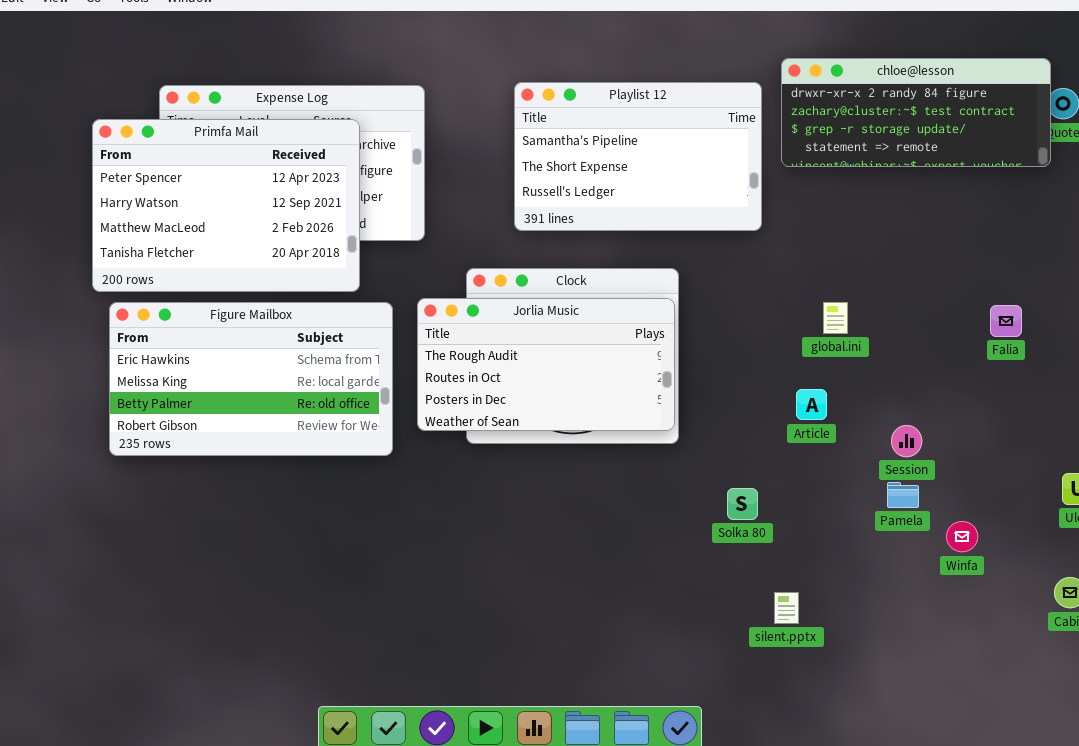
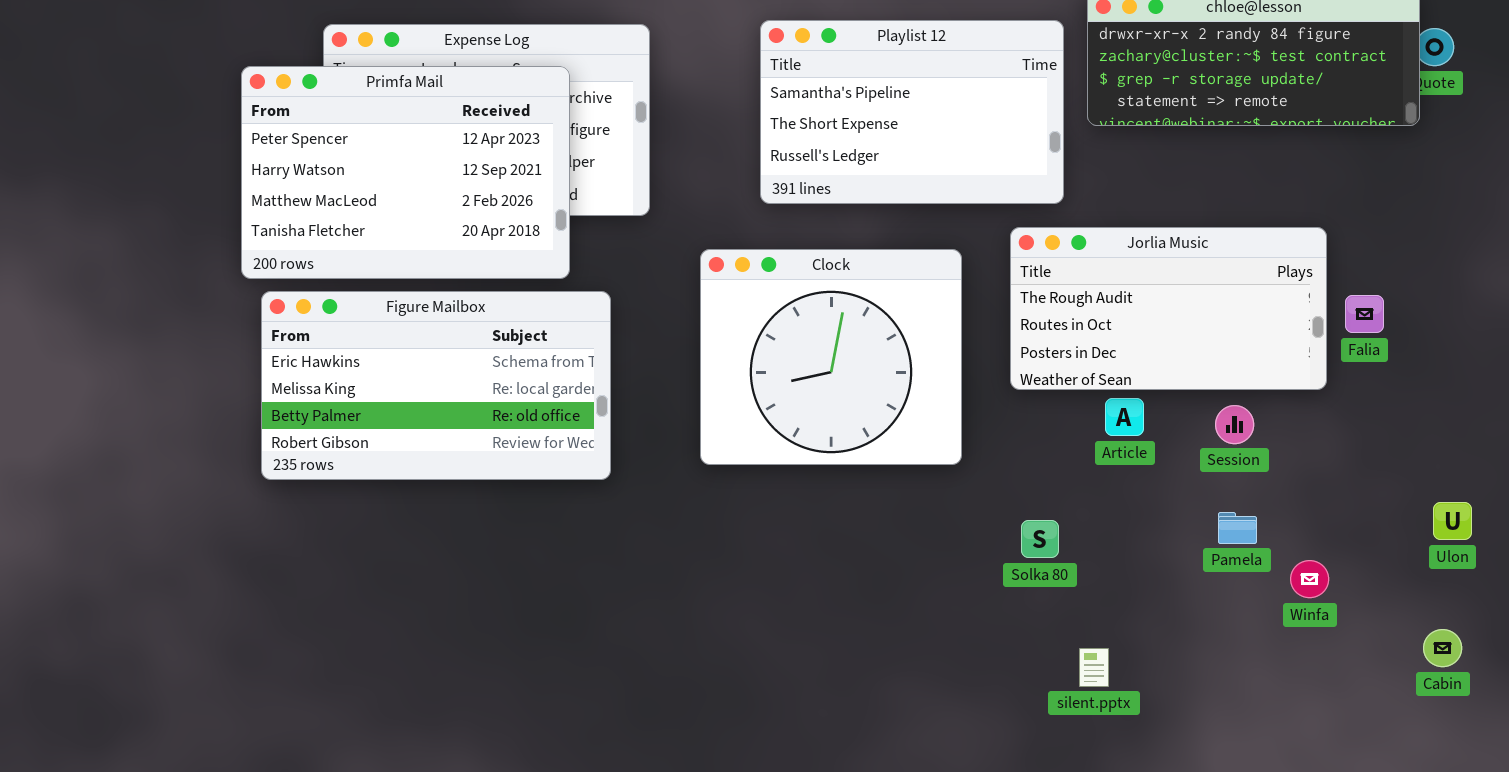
Jorlia Music: [417,298,675,431] -> [1010,227,1327,390], moved
Session: [891,425,922,457] -> [1215,405,1254,444], moved

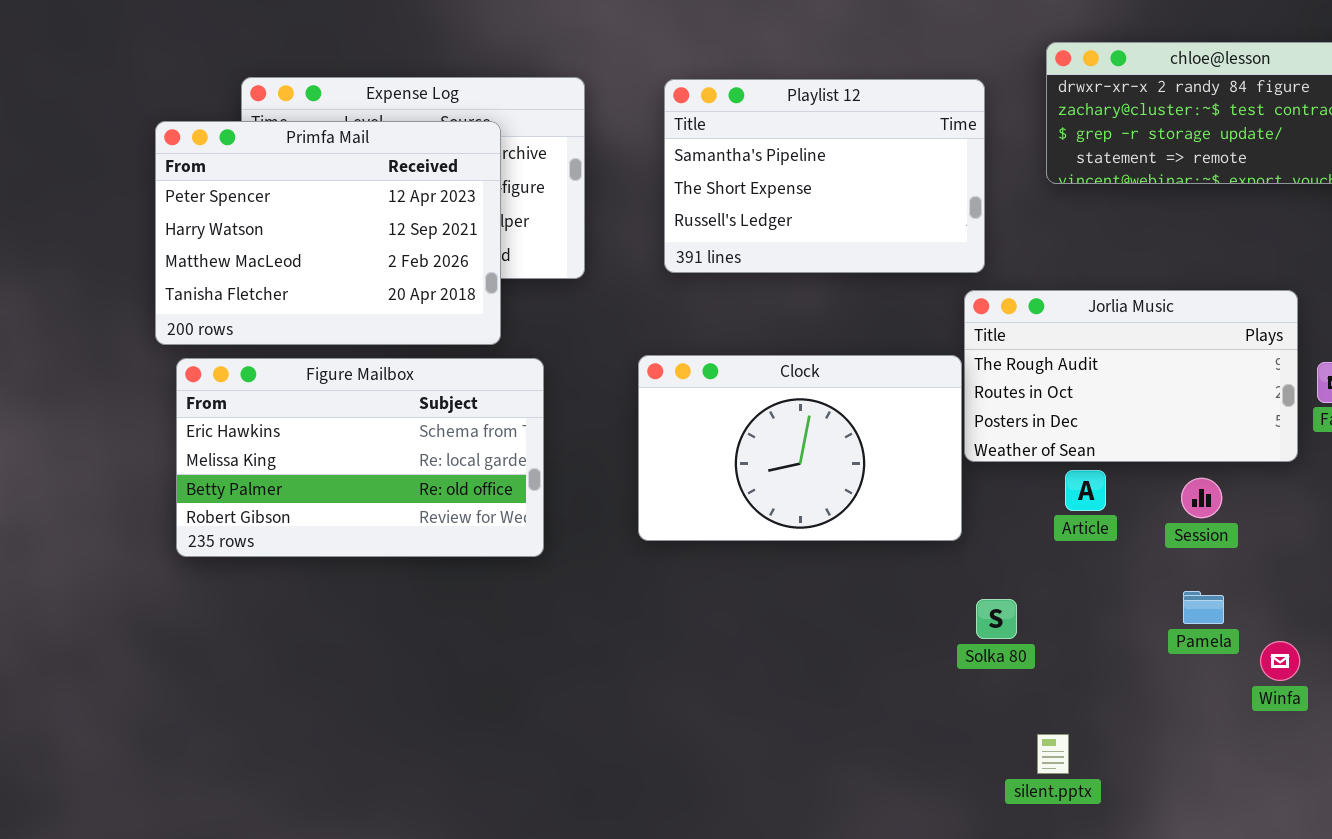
Playlist 12: [760,20,1064,204] -> [664,79,985,273], moved
Clock: [700,249,962,465] -> [638,355,962,541], resized

